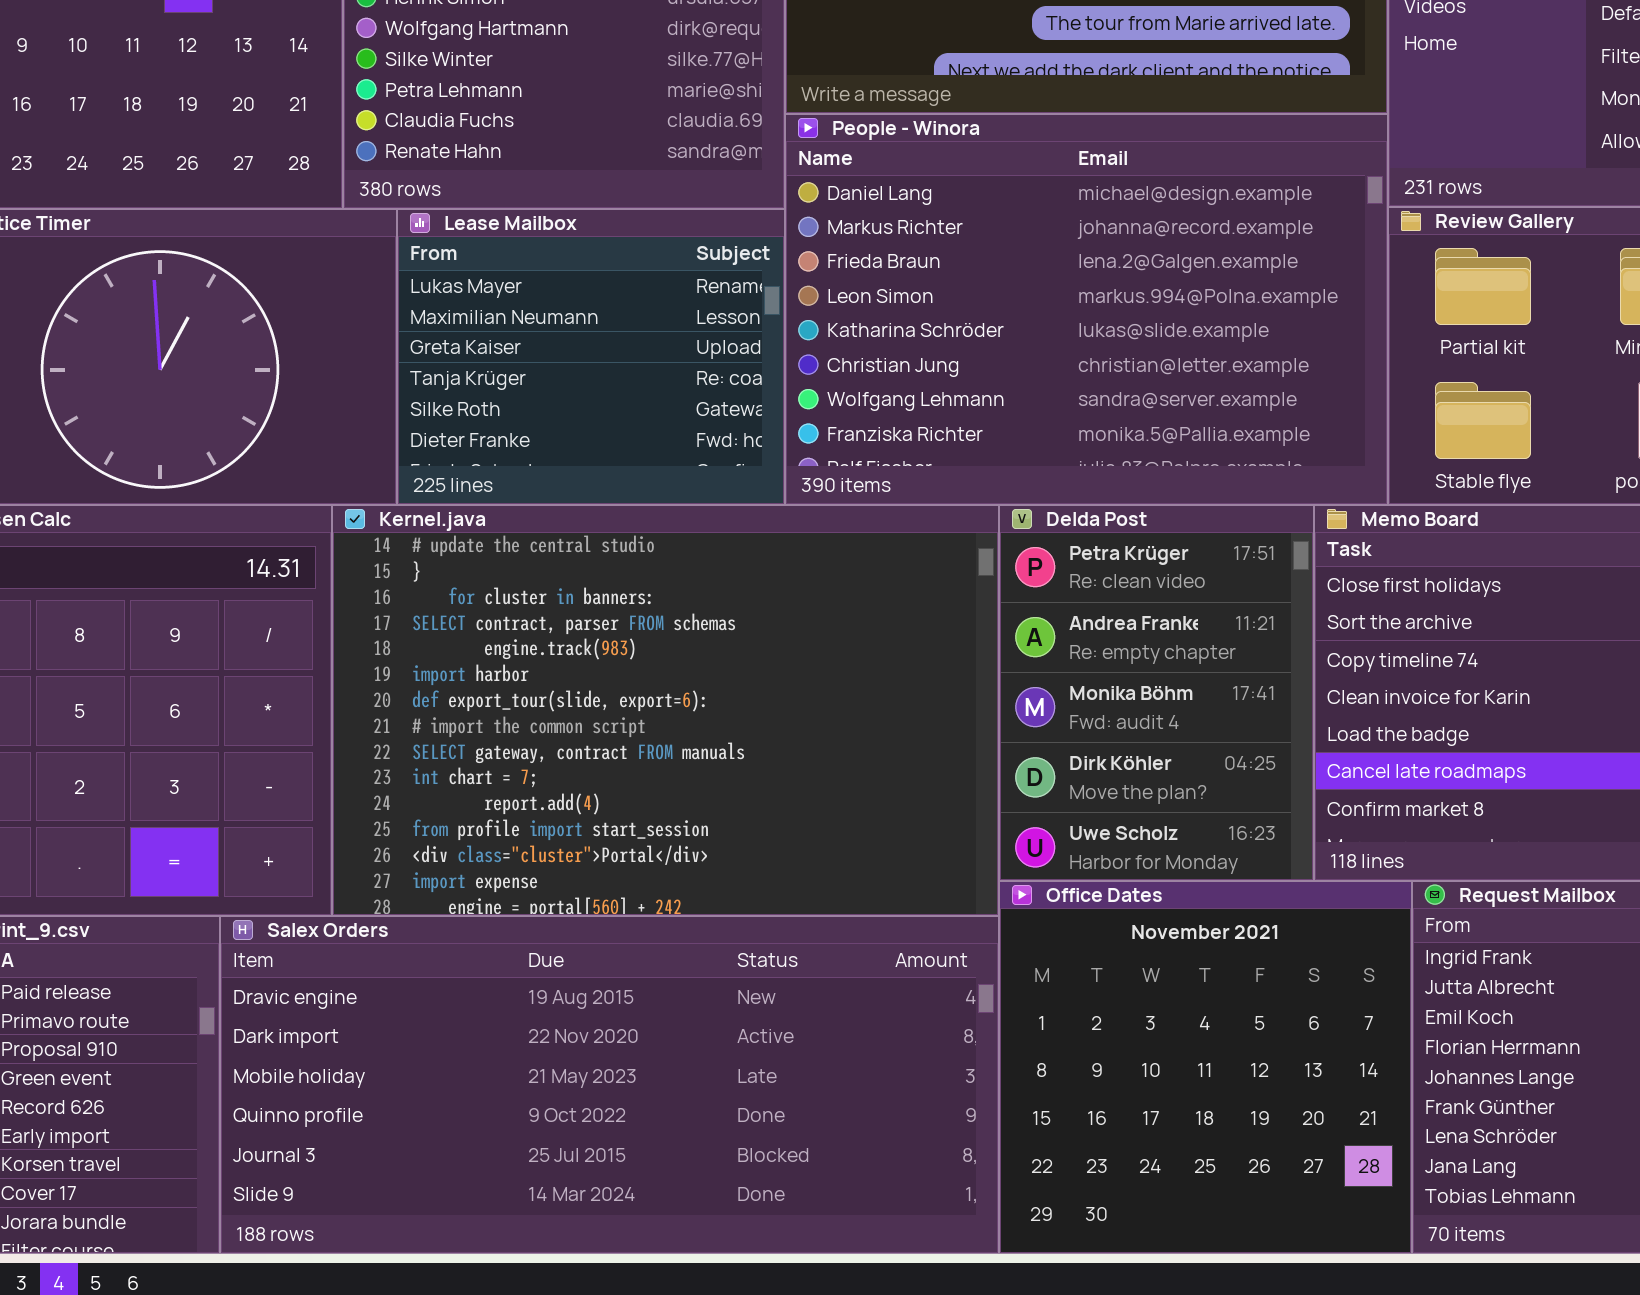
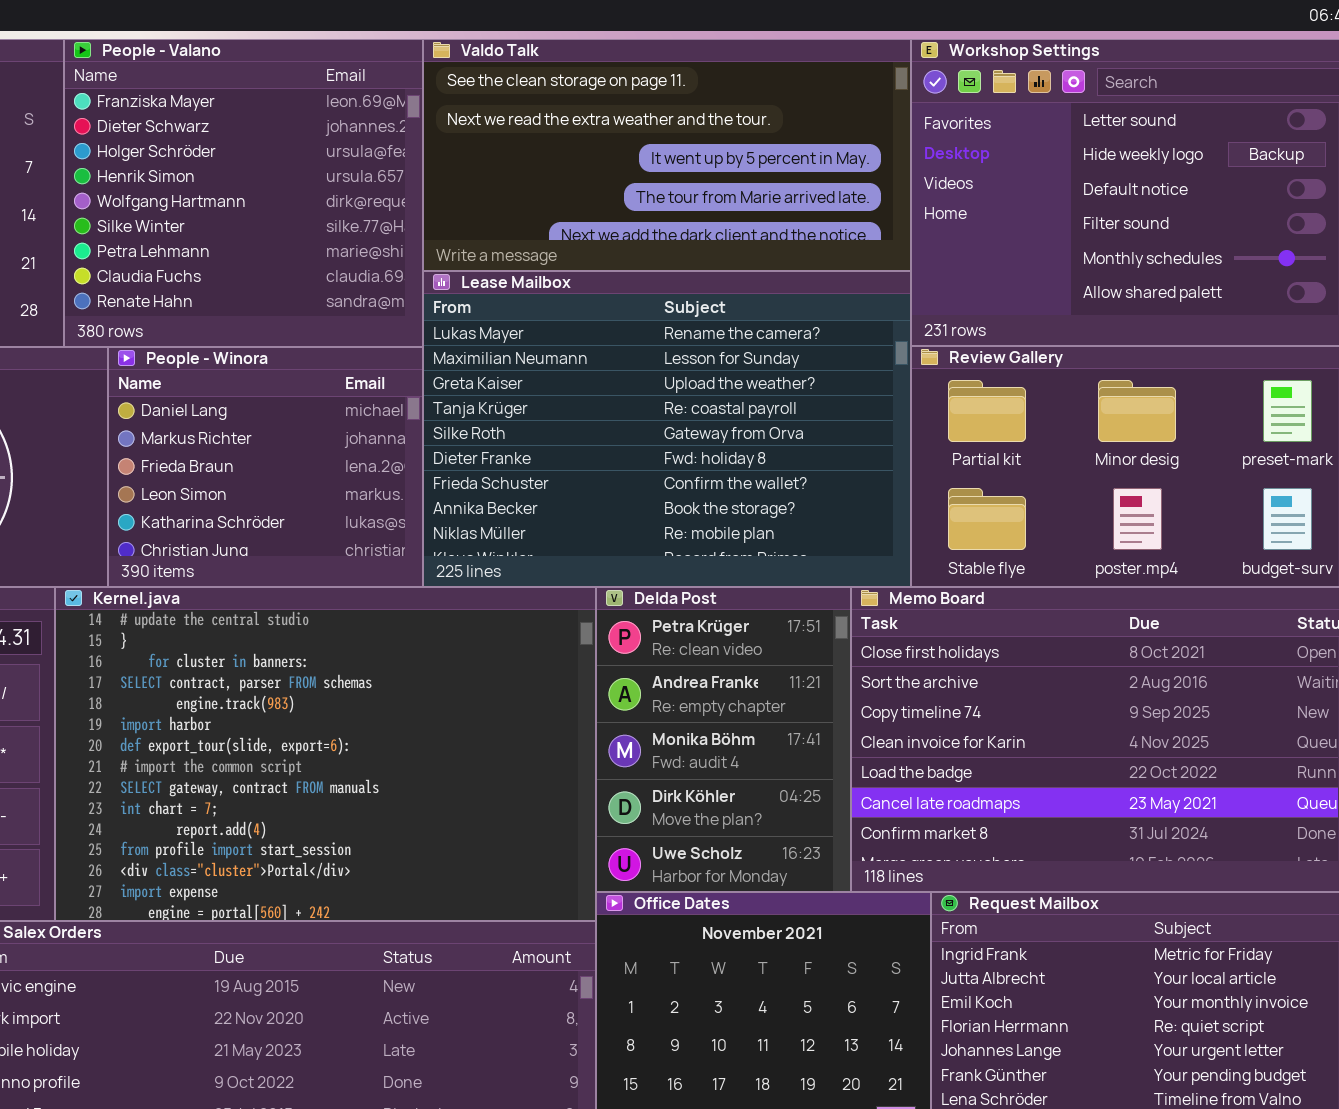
People - Winora: [785,114,1388,505] -> [108,347,423,587], moved, resized
Lease Mailbox: [397,209,785,505] -> [423,271,911,587], moved, resized

